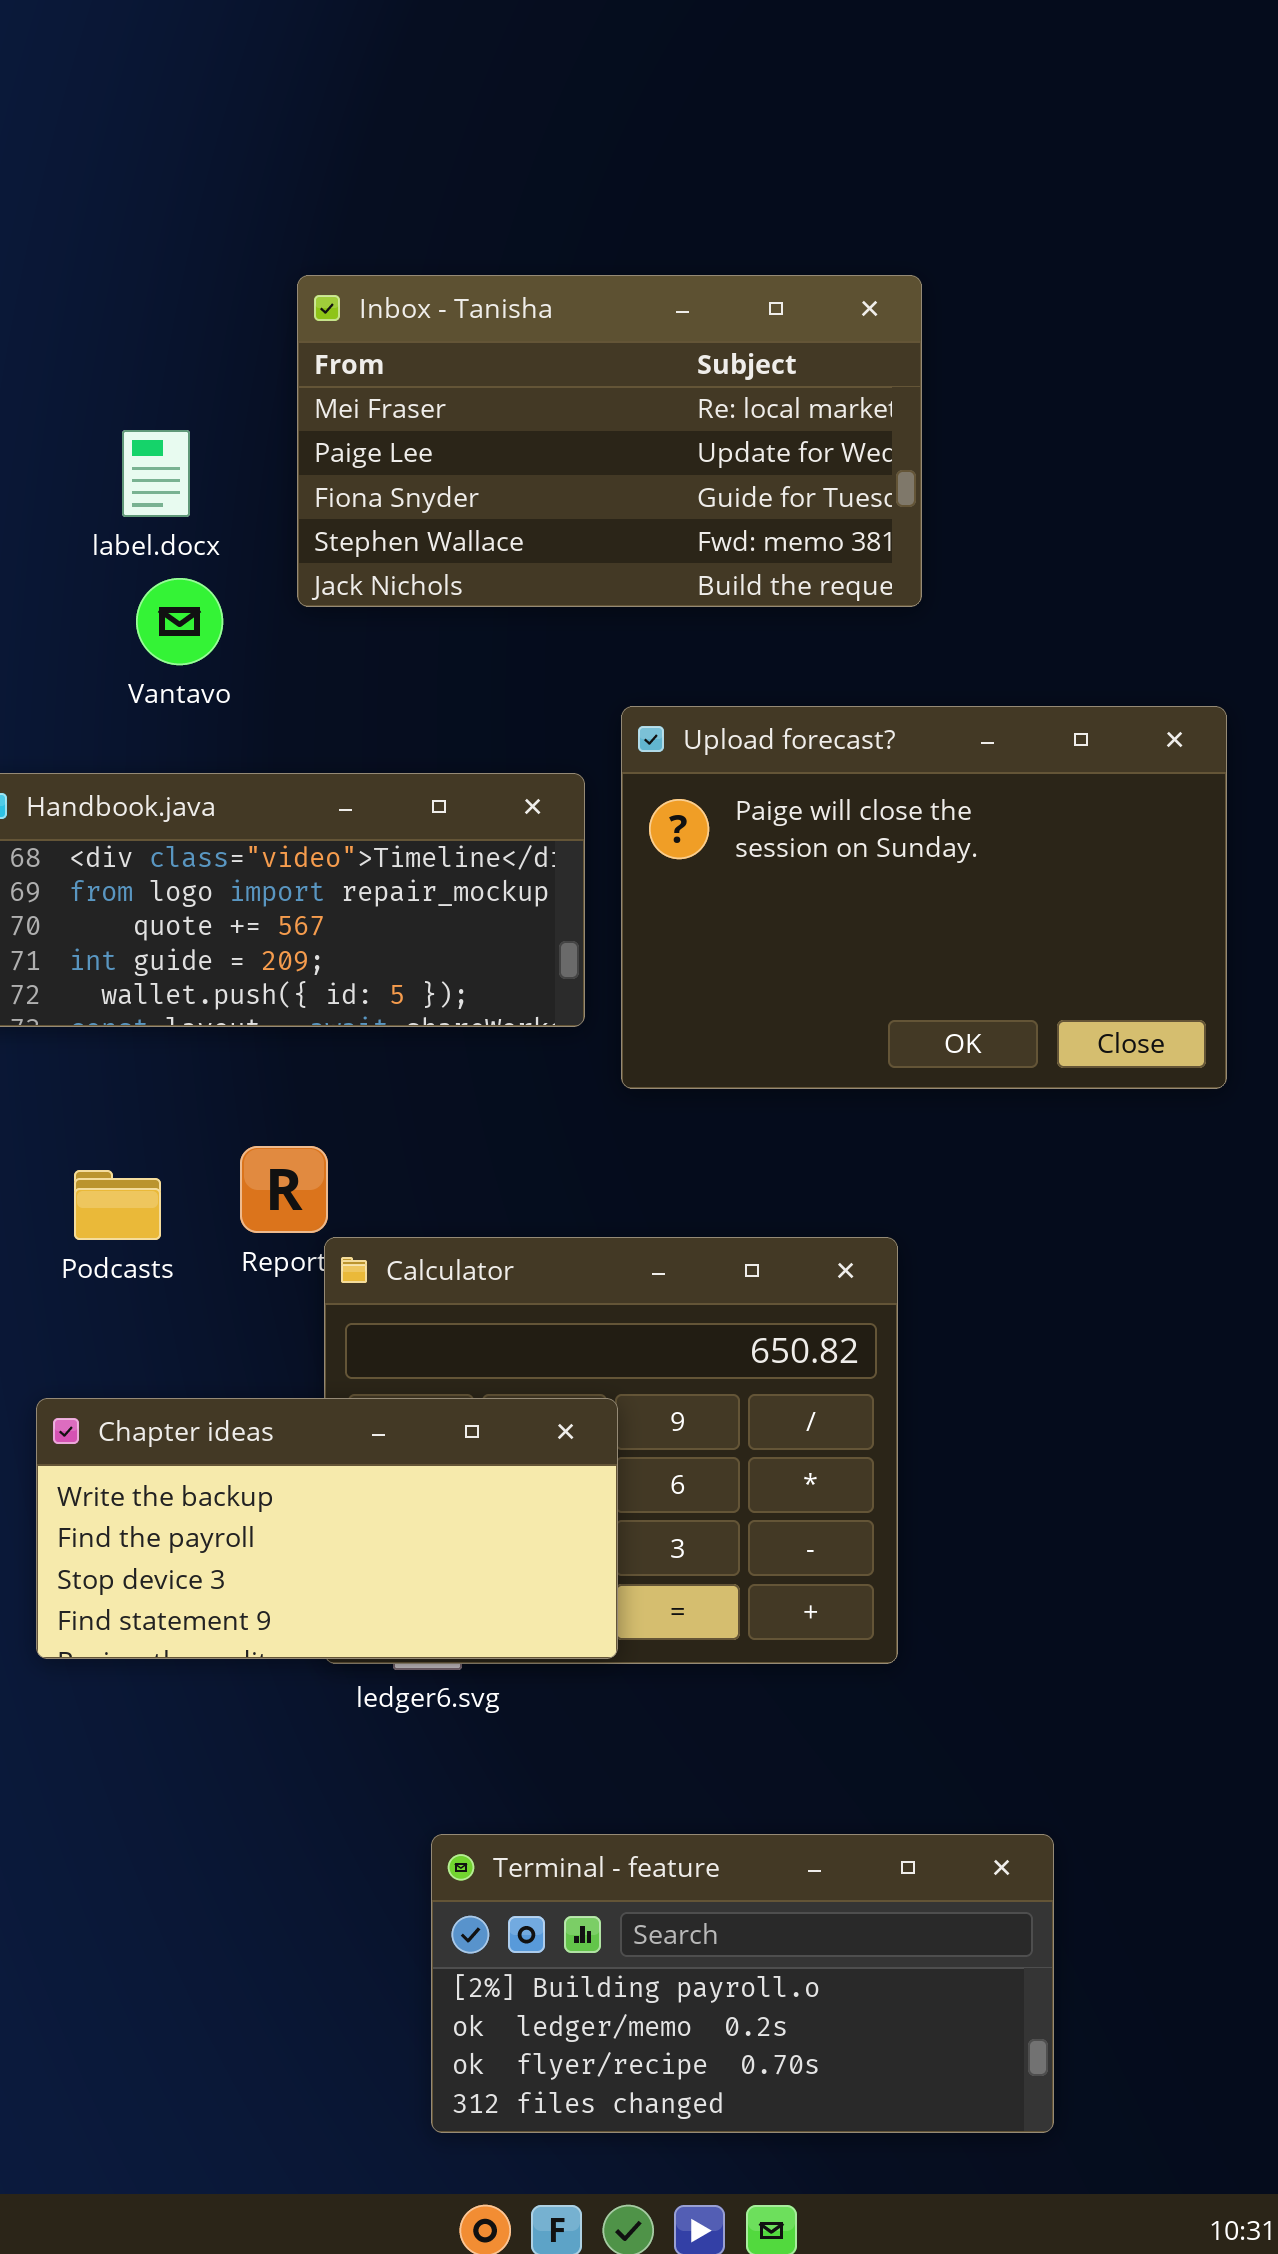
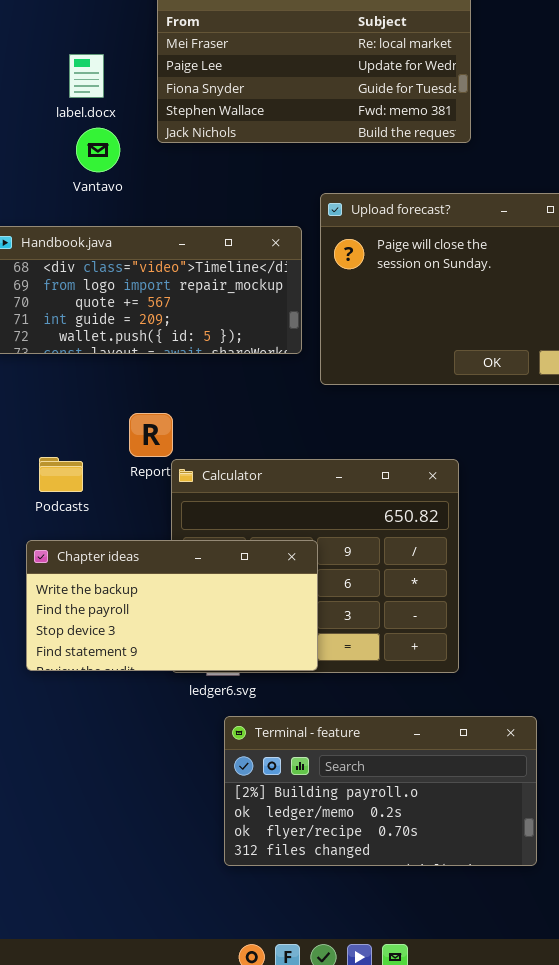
Podcasts: [74,1170,161,1240] -> [39,457,83,492], moved
Terminal - feature: [431,1834,1054,2133] -> [224,716,537,866], moved

